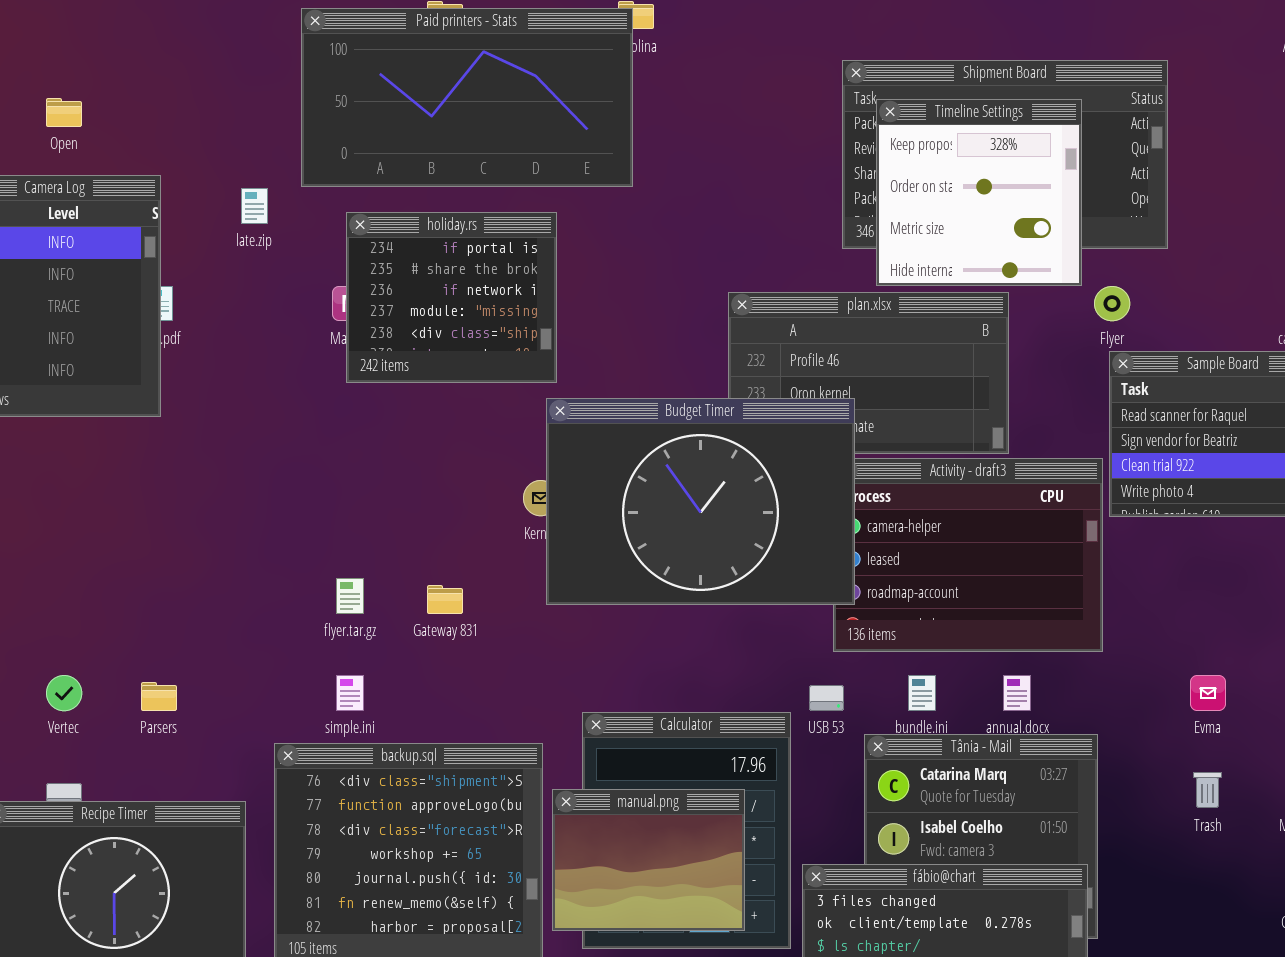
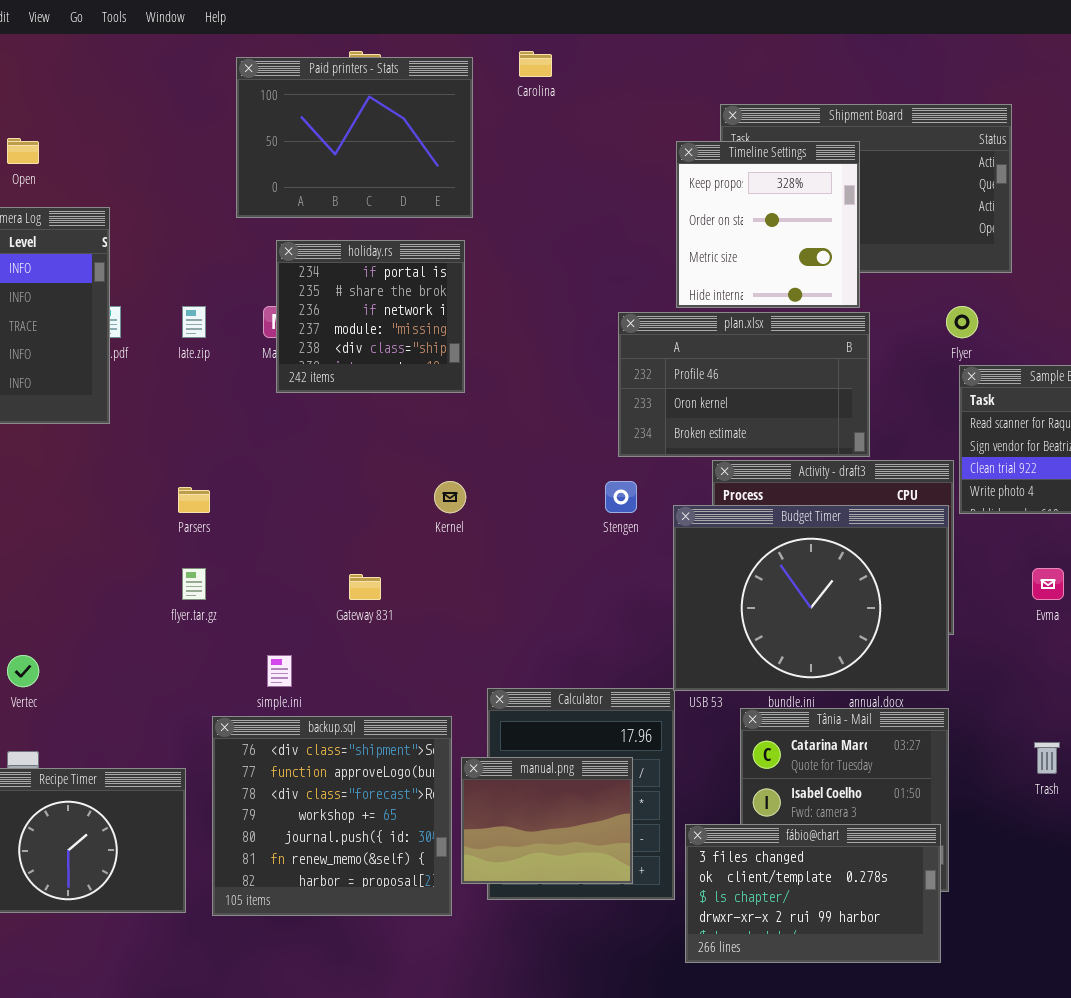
Paid printers - Stats: [301,8,633,187] -> [236,57,473,218], resized
Timeline Settings: [876,99,1082,286] -> [676,141,860,308], moved
late.zip: [241,188,268,224] -> [182,306,206,338], moved
Budget Timer: [546,398,855,605] -> [673,505,949,691], moved
flyer.tar.gz: [336,578,364,614] -> [182,568,206,600], moved
Evma: [1190,675,1226,711] -> [1032,568,1064,600], moved
Parsers: [141,682,177,711] -> [178,487,210,513], moved

